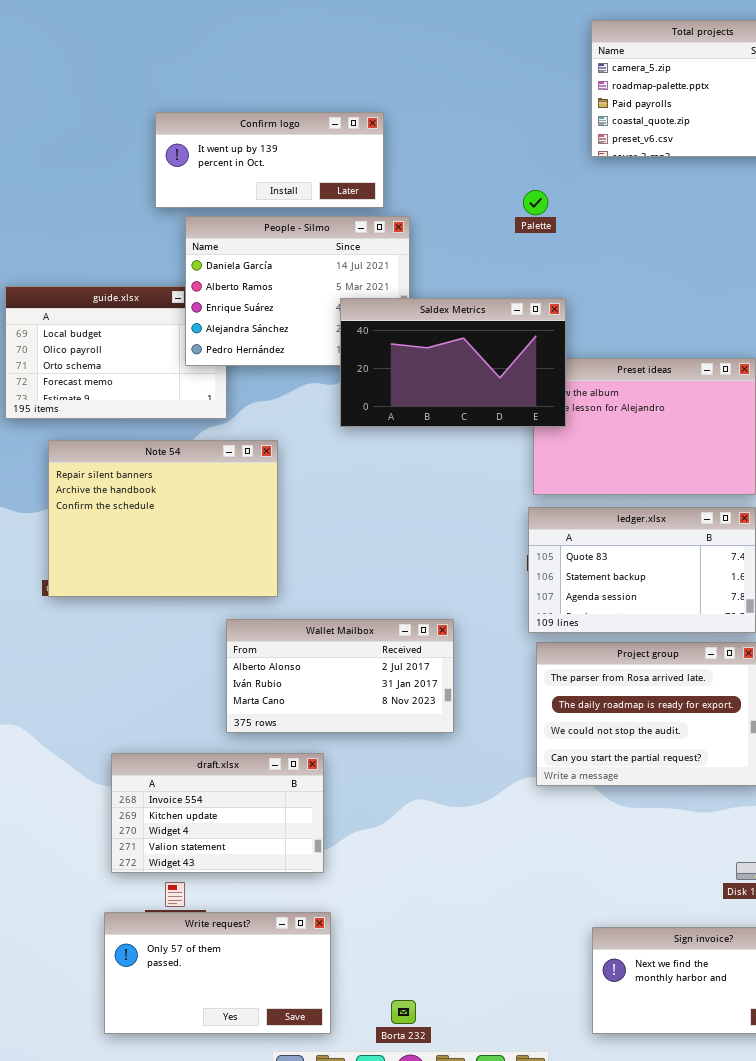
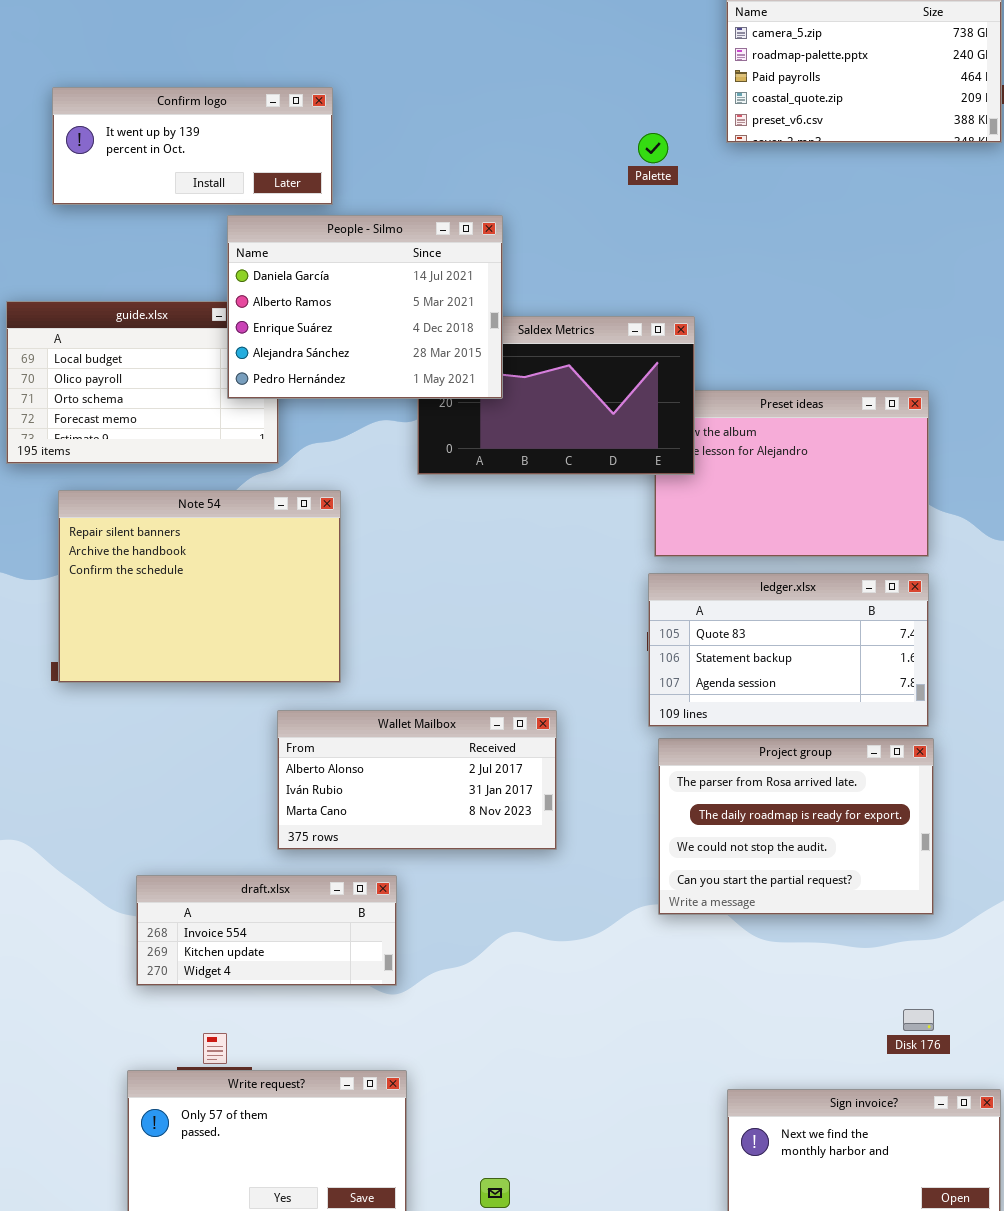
Confirm logo: [155,112,384,208] -> [52,87,333,205], moved
Palette: [523,190,548,215] -> [638,133,668,163], moved
People - Silmo: [185,216,410,366] -> [227,215,503,399], raised
draft.xlsx: [111,753,324,873] -> [136,875,397,986], resized

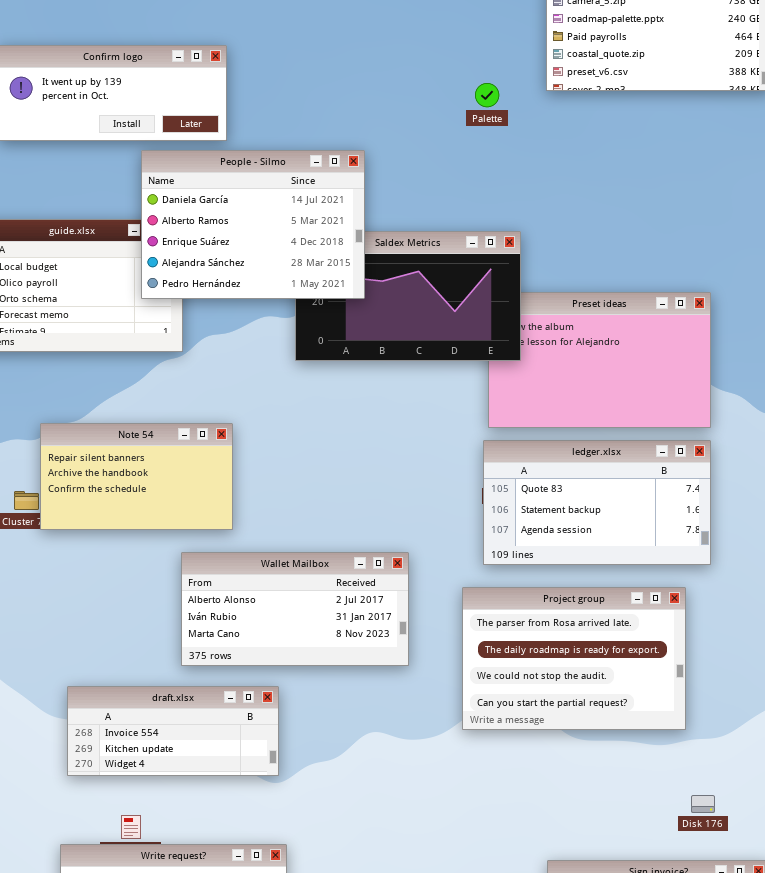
Note 54: [58,490,341,683] -> [40,423,233,530], resized
Project group: [658,738,934,915] -> [462,587,686,730], moved

